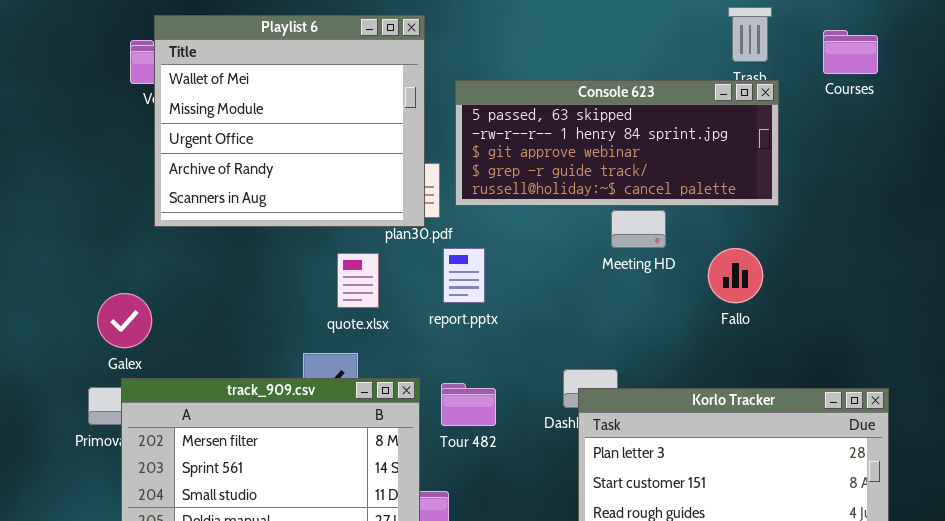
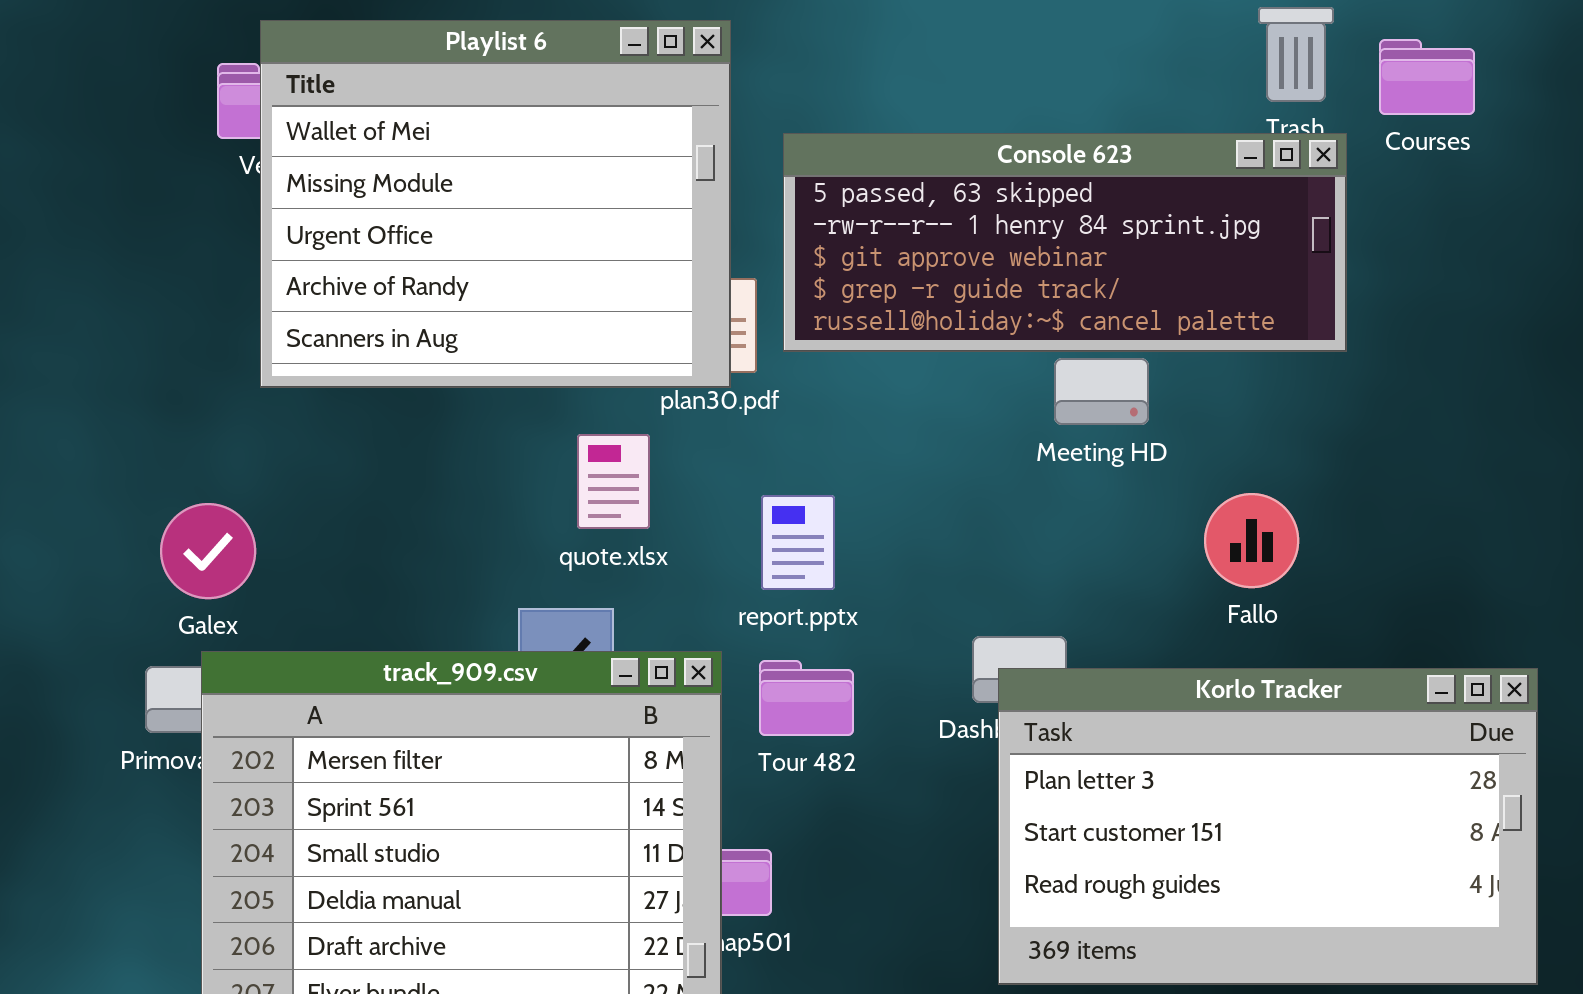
Courses: [823,30,878,74] -> [1379,39,1475,115], moved
report.pptx: [443,248,485,303] -> [761,495,835,590], moved
Fallo: [708,248,763,303] -> [1204,493,1299,588], moved

